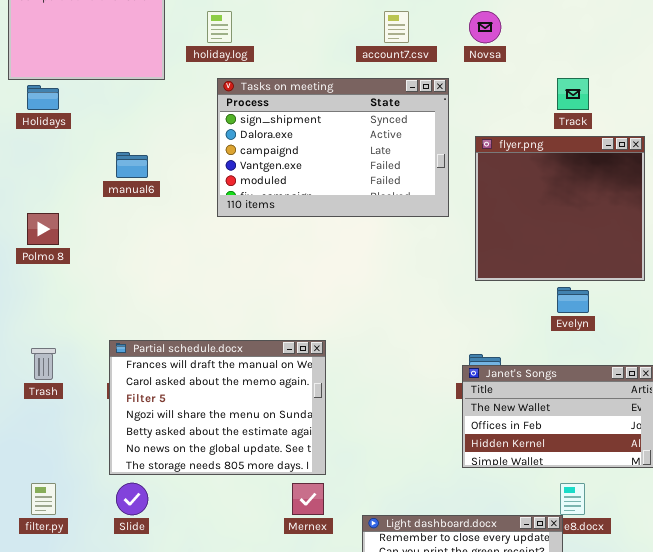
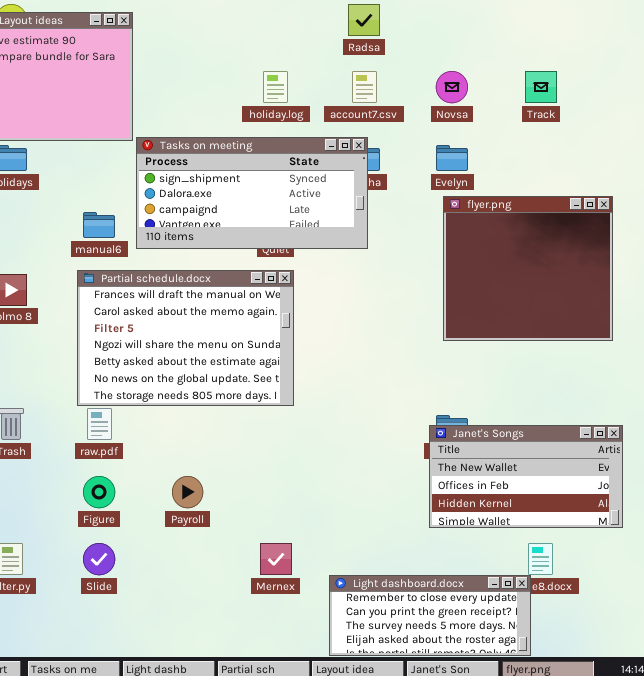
holiday.log: [207,11,232,43] -> [263,71,288,103], moved
Tasks on meeting: [217,78,449,217] -> [136,137,368,249], moved, resized
Track: [557,78,589,110] -> [525,71,557,103], moved
Evelyn: [557,287,589,313] -> [436,145,468,171], moved
Partial schedule.docx: [109,340,326,475] -> [77,270,294,406], moved

